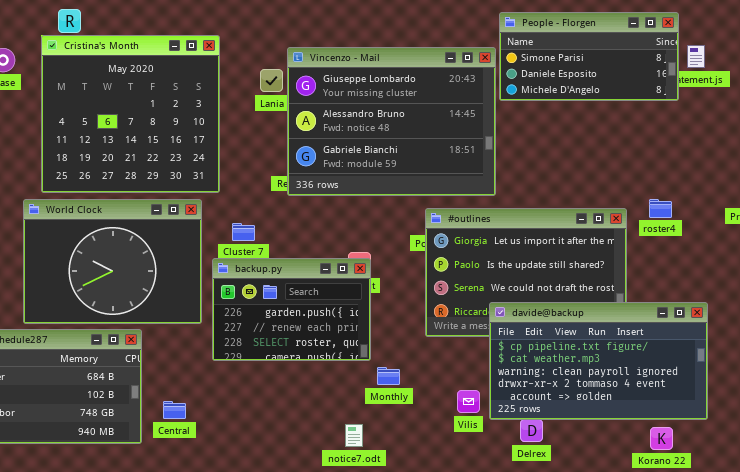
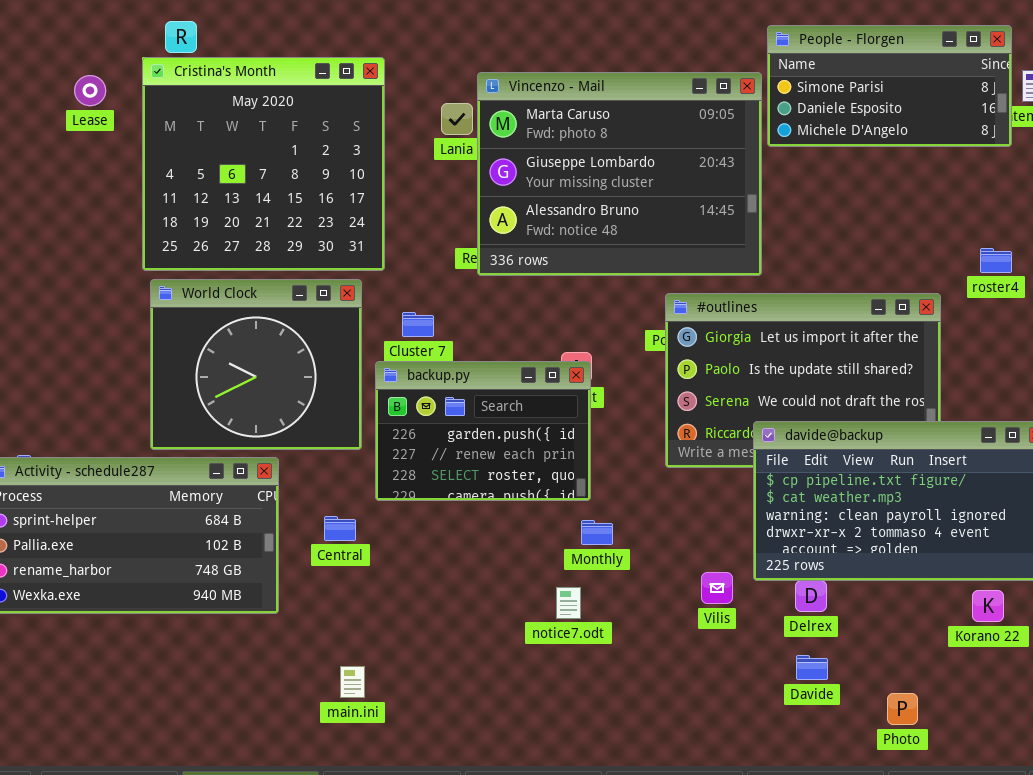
Vincenzo - Mail: [287,47,496,196] -> [477,72,762,276], scrolled up 1 row
World Clock: [23,199,202,324] -> [150,279,362,450], resized
roster4: [649,199,672,218] -> [980,248,1012,273], moved
Monthly: [377,367,400,385] -> [581,520,613,545], moved
Vilis: [457,390,480,413] -> [701,572,733,604], moved
Central: [163,401,186,419] -> [324,516,356,541], moved

